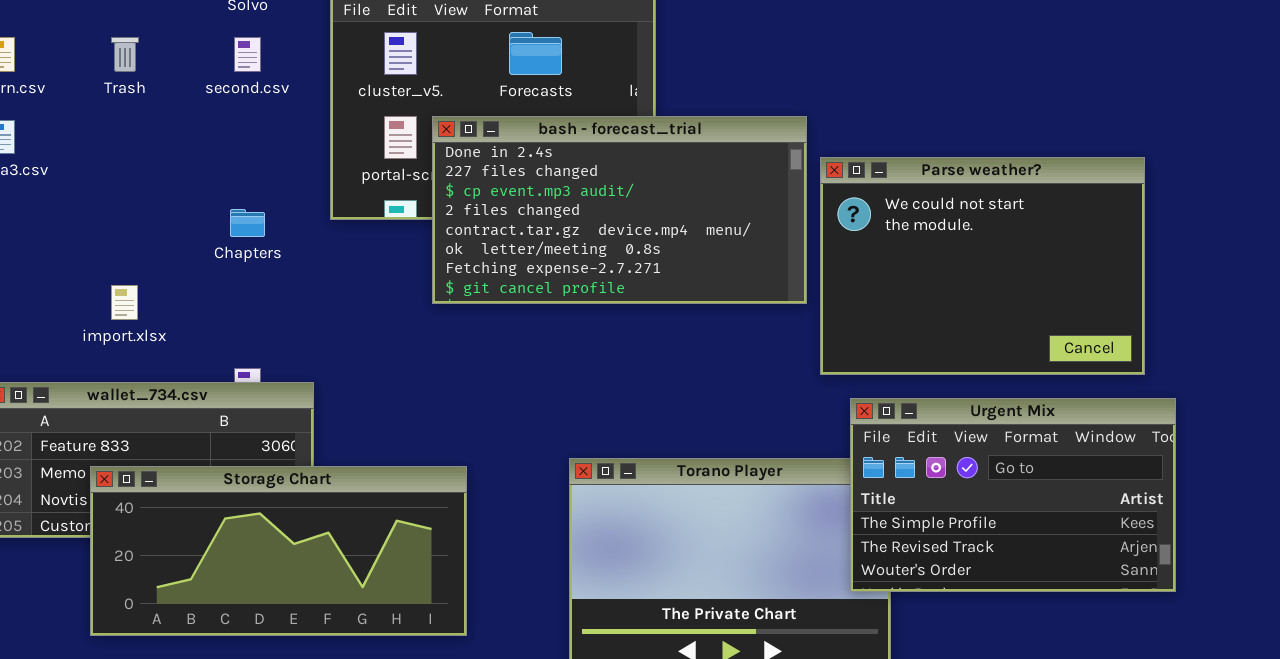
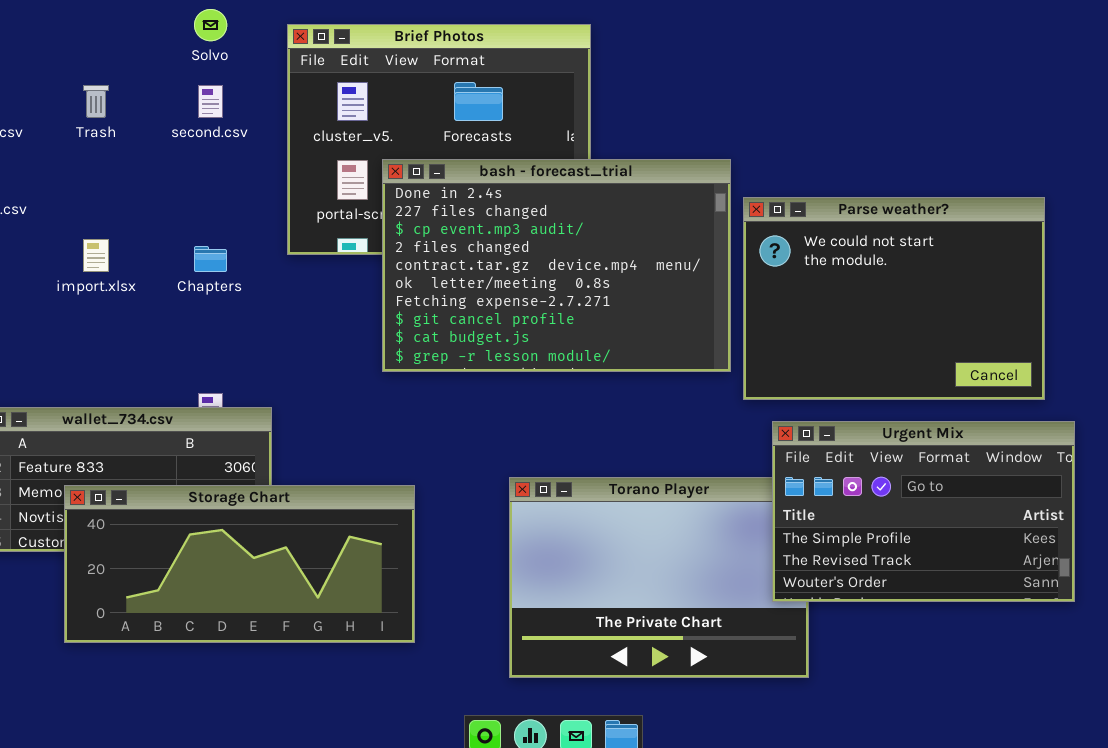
bash - forecast_trial: [432,116,807,304] -> [382,159,731,372], resized
import.xlsx: [111,285,138,320] -> [83,239,109,272], moved

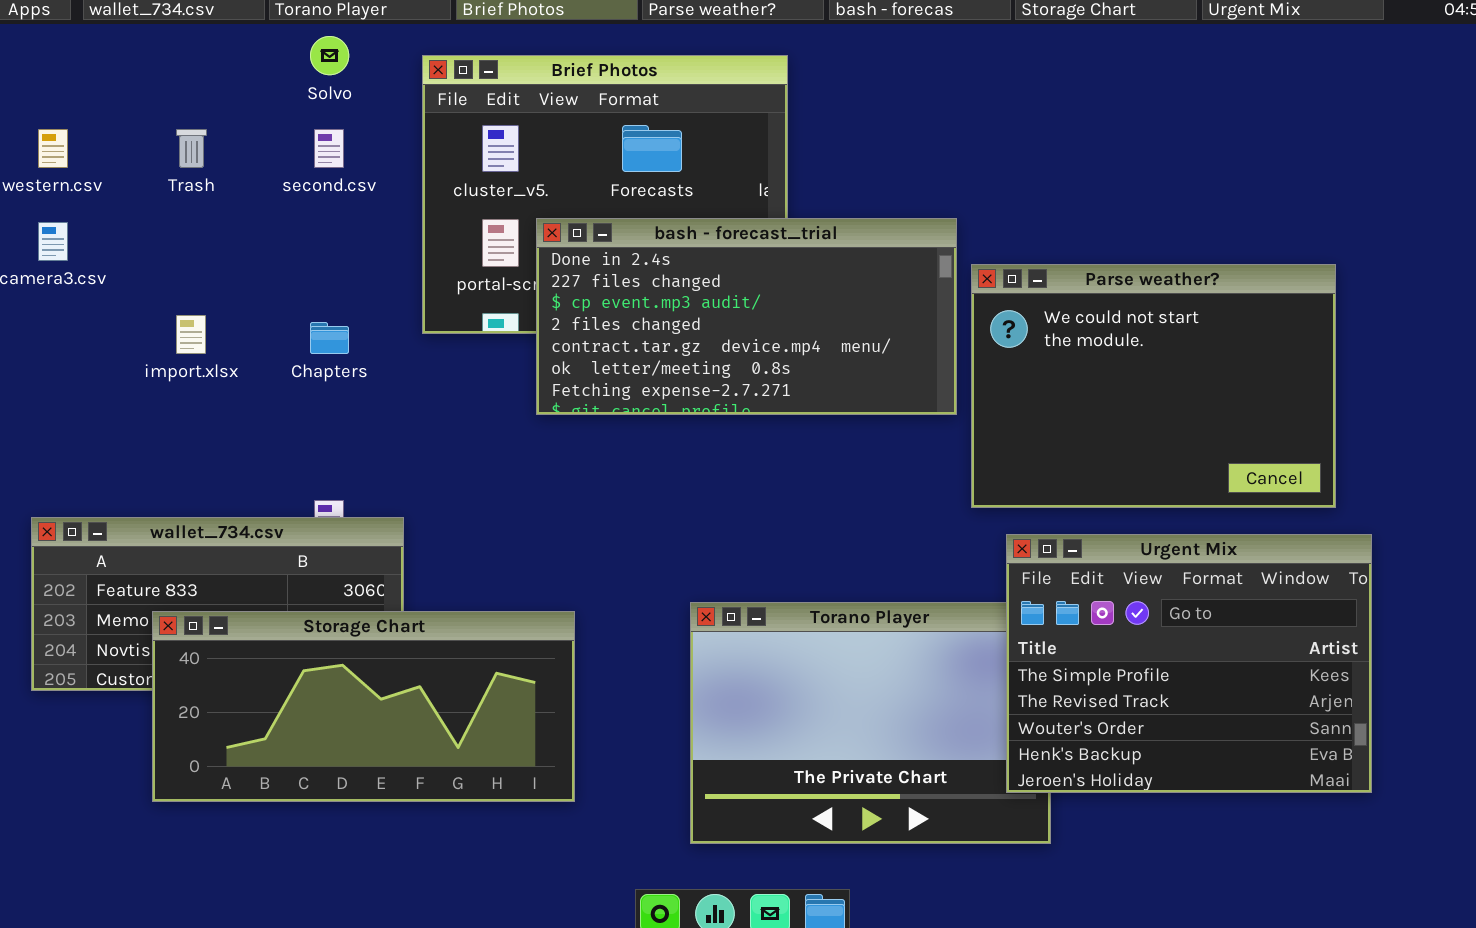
bash - forecast_trial: [382,159,731,372] -> [536,218,957,415], resized
Urgent Mix: [772,421,1075,602] -> [1006,534,1372,793], resized

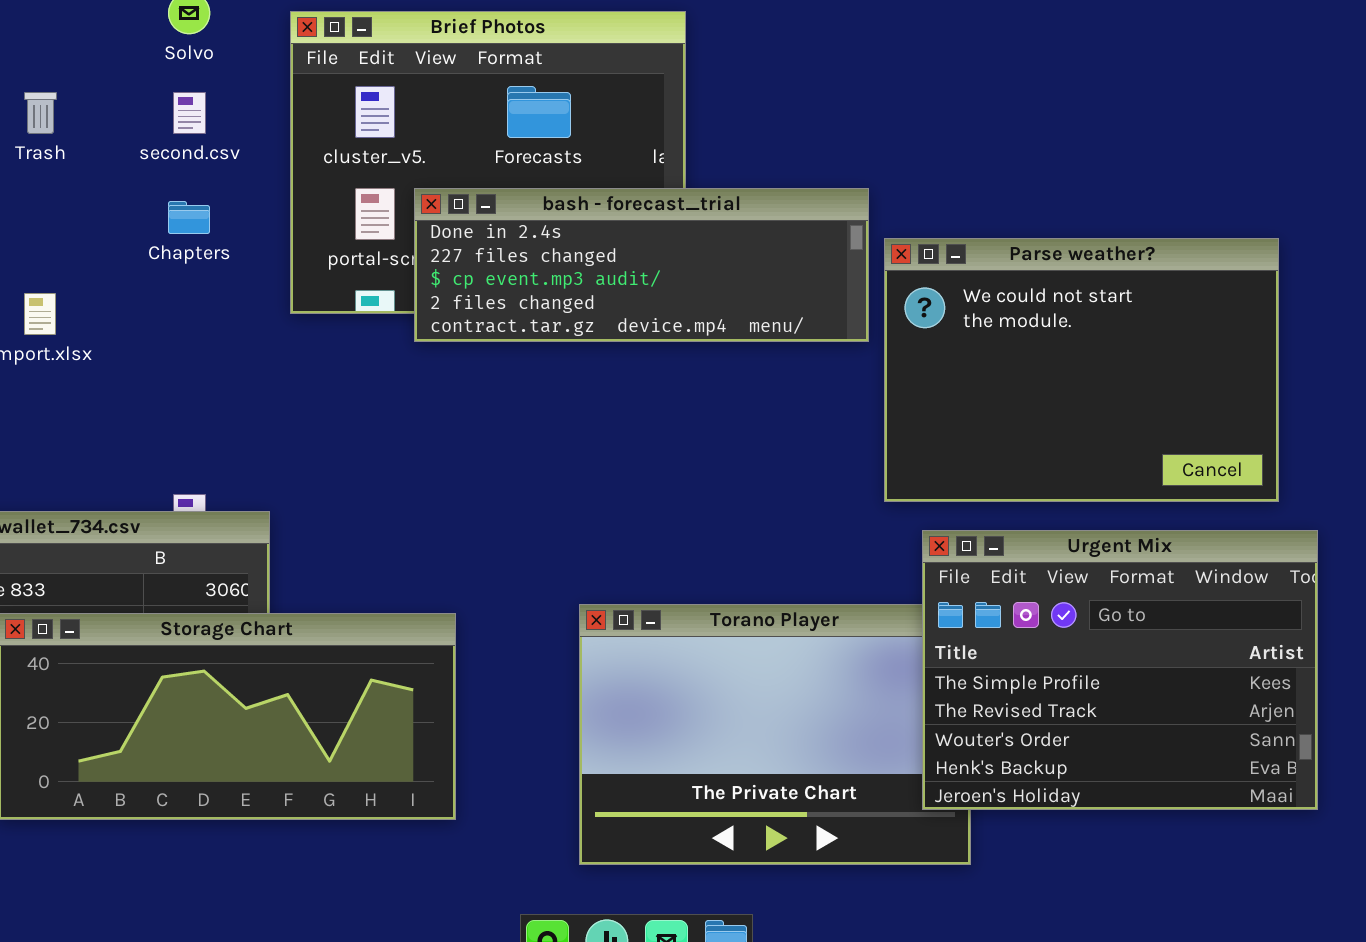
bash - forecast_trial: [536,218,957,415] -> [414,188,869,342], resized
Chapters: [310,322,349,354] -> [168,201,210,234], moved

